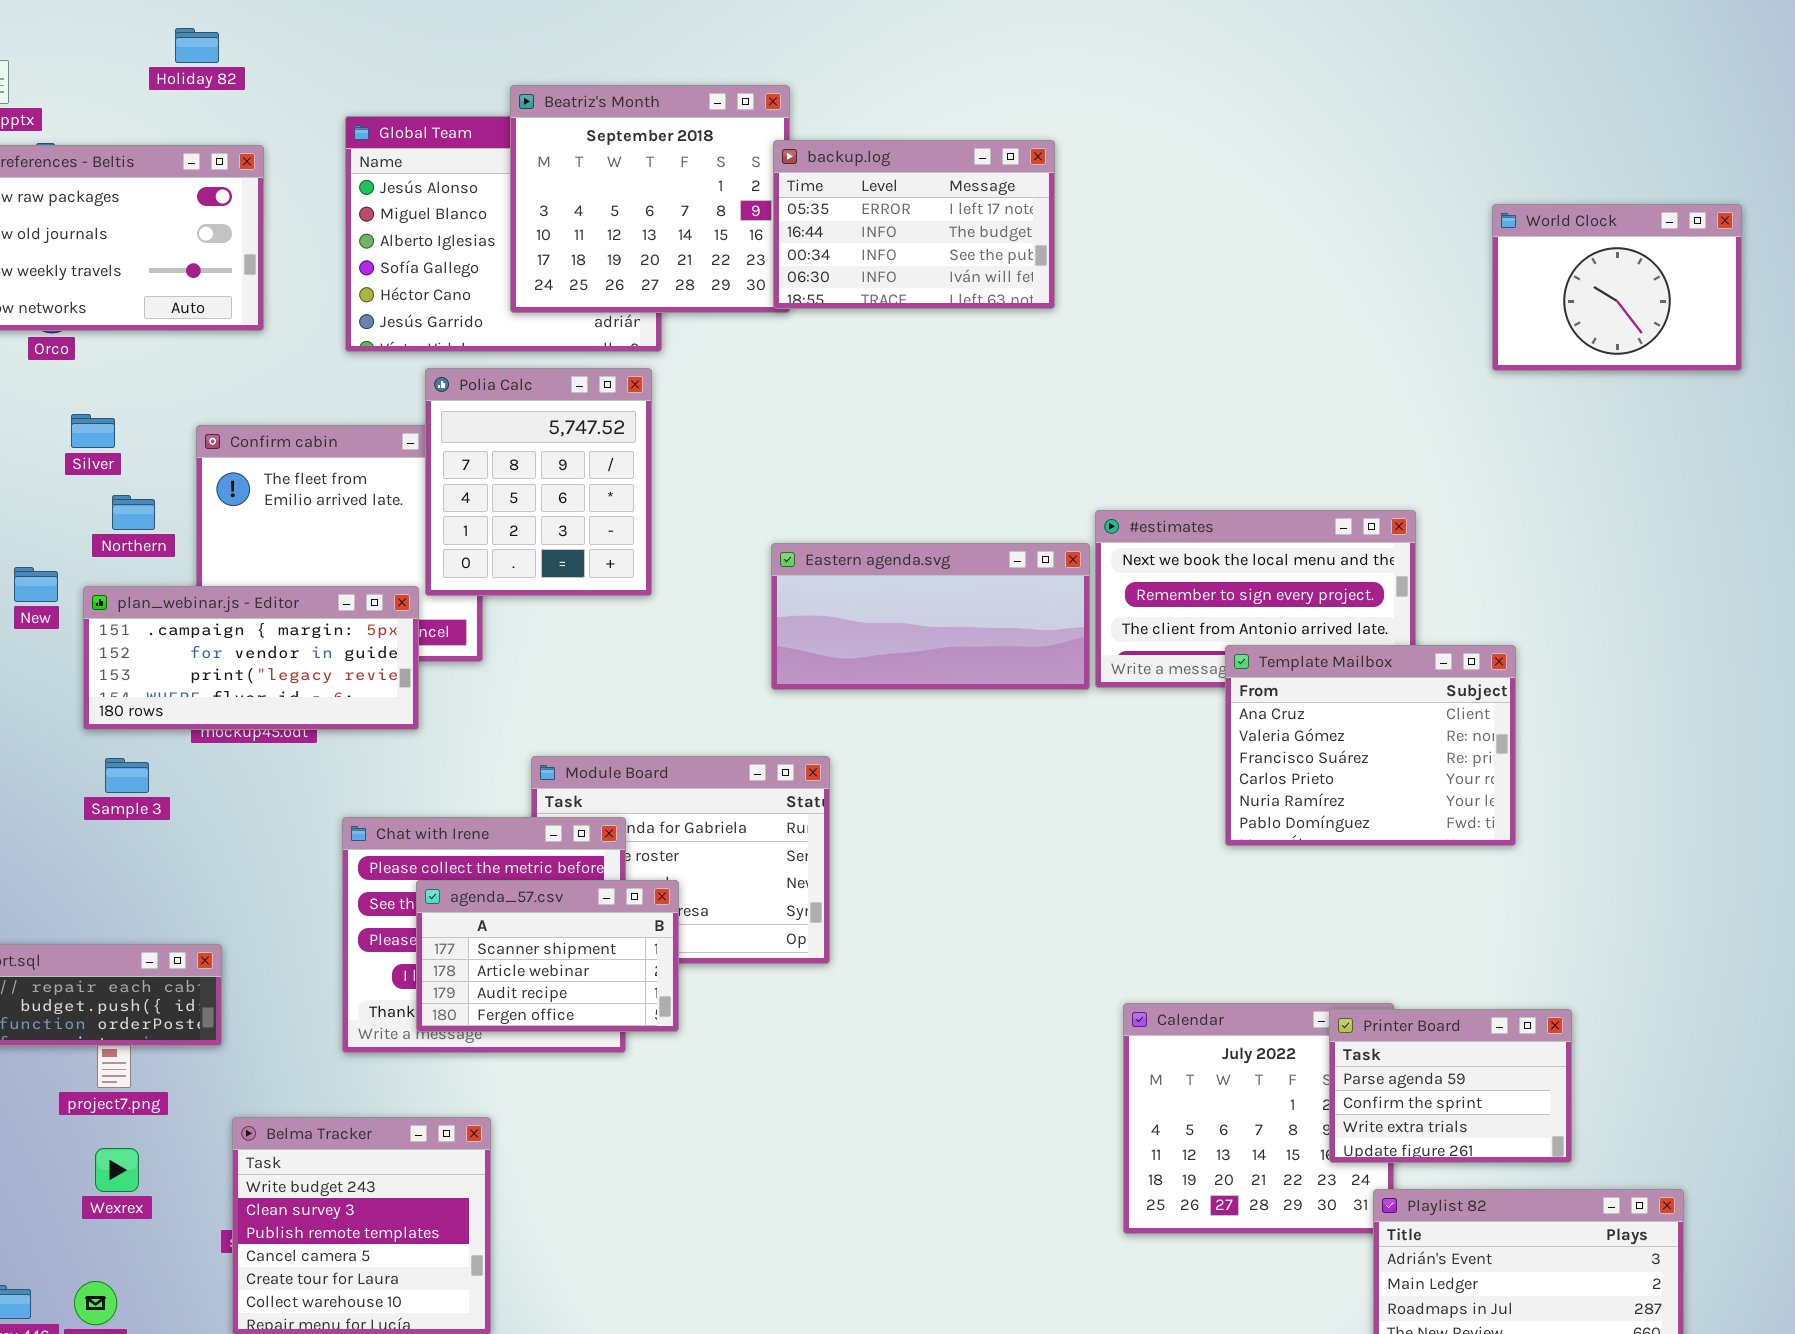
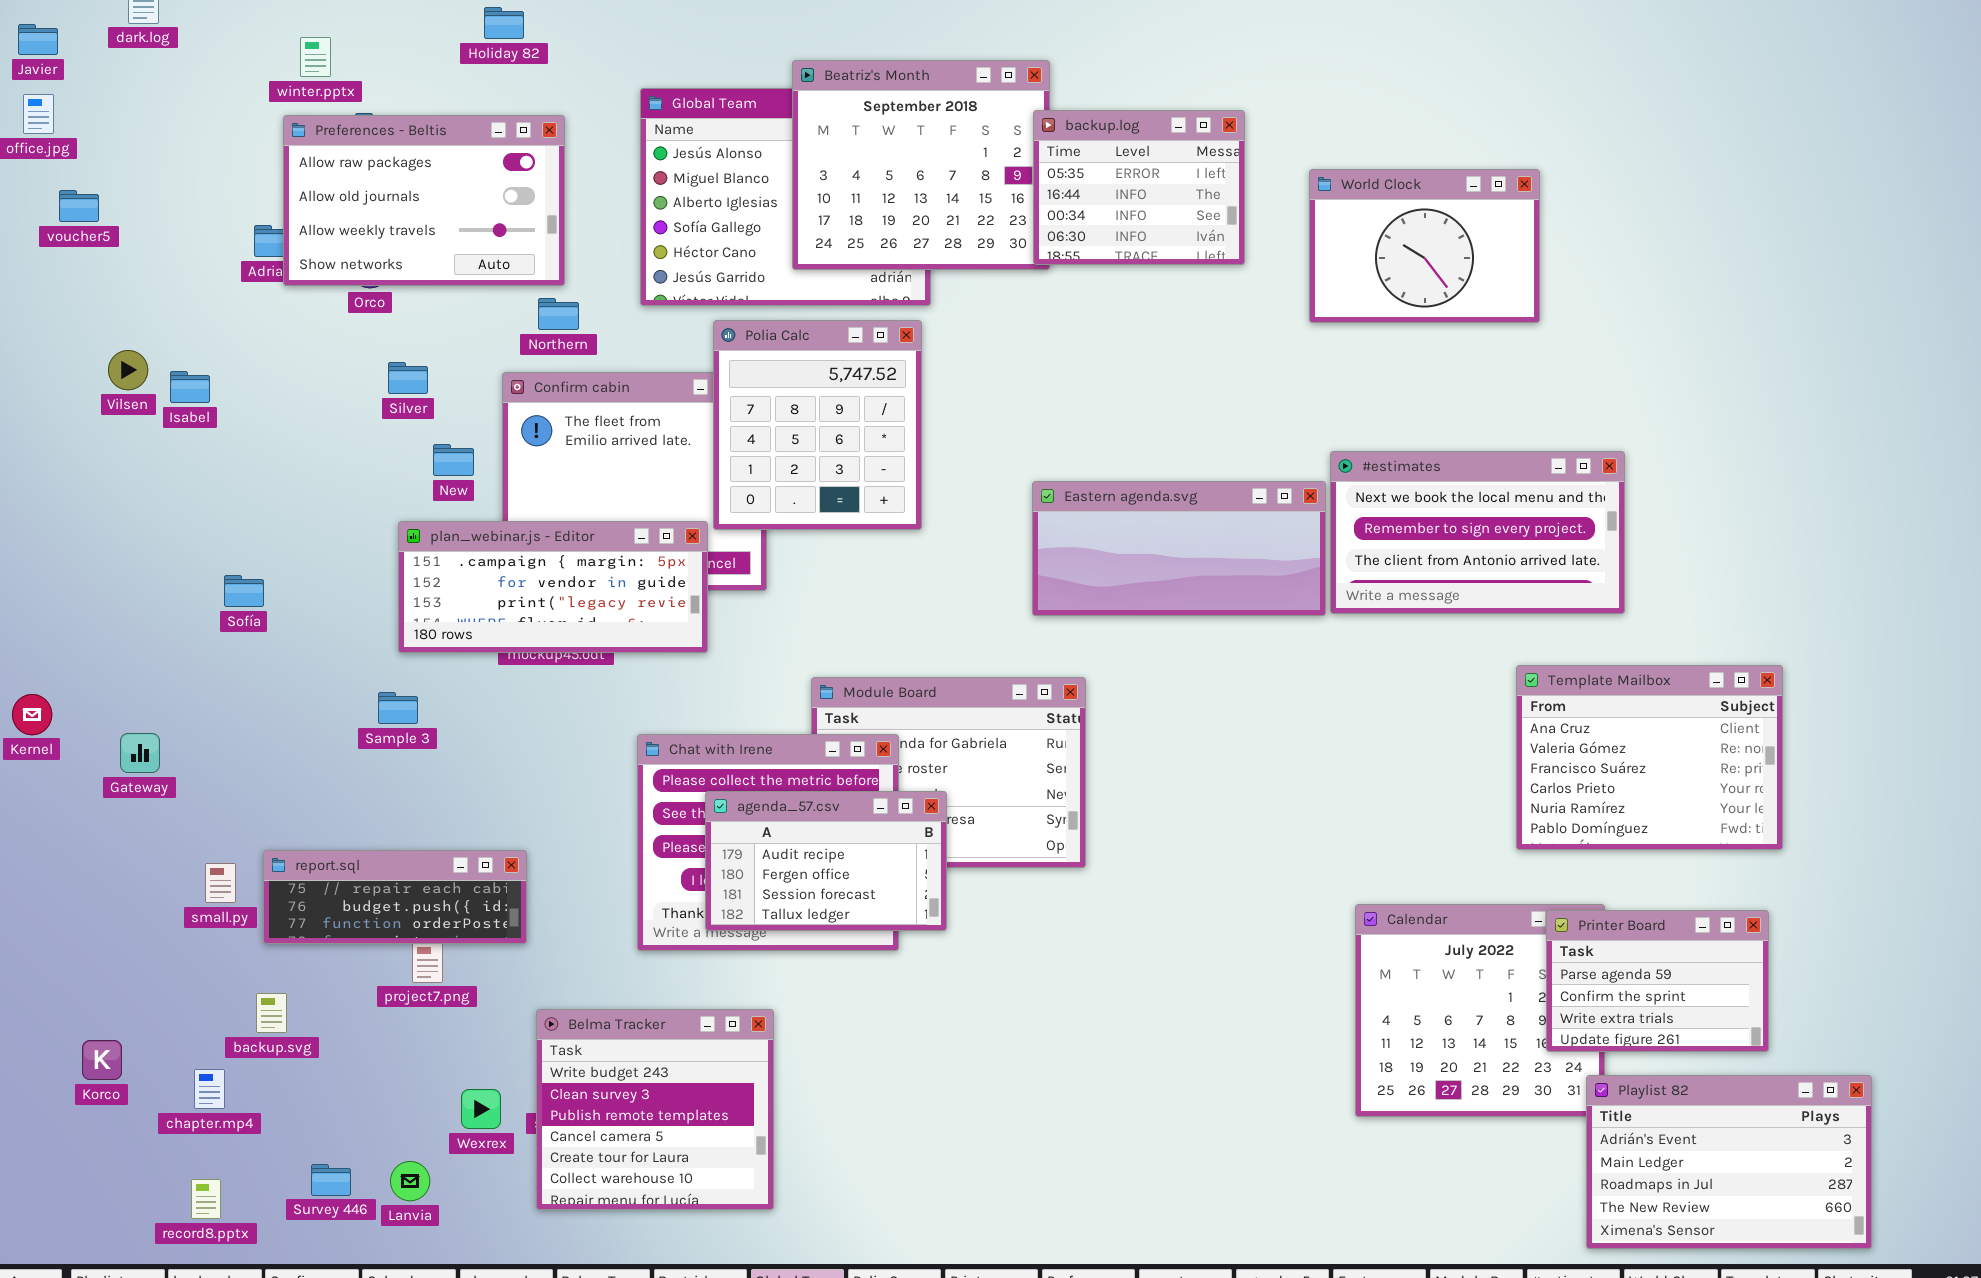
backup.log: [773,140,1055,309] -> [1033,110,1245,265], resized
World Clock: [1492,204,1742,371] -> [1309,169,1540,323], moved
Northern: [112,495,155,530] -> [538,298,579,330], moved
New: [14,567,58,602] -> [433,444,474,476], moved
Template Mailbox: [1225,645,1516,846] -> [1516,665,1783,850], moved
Sample 3: [105,758,149,793] -> [378,692,418,724], moved
agenda_57.csv: [416,880,679,1032] -> [705,791,947,931], scrolled down 2 rows
Wexrex: [95,1148,139,1192] -> [461,1089,501,1129], moved

